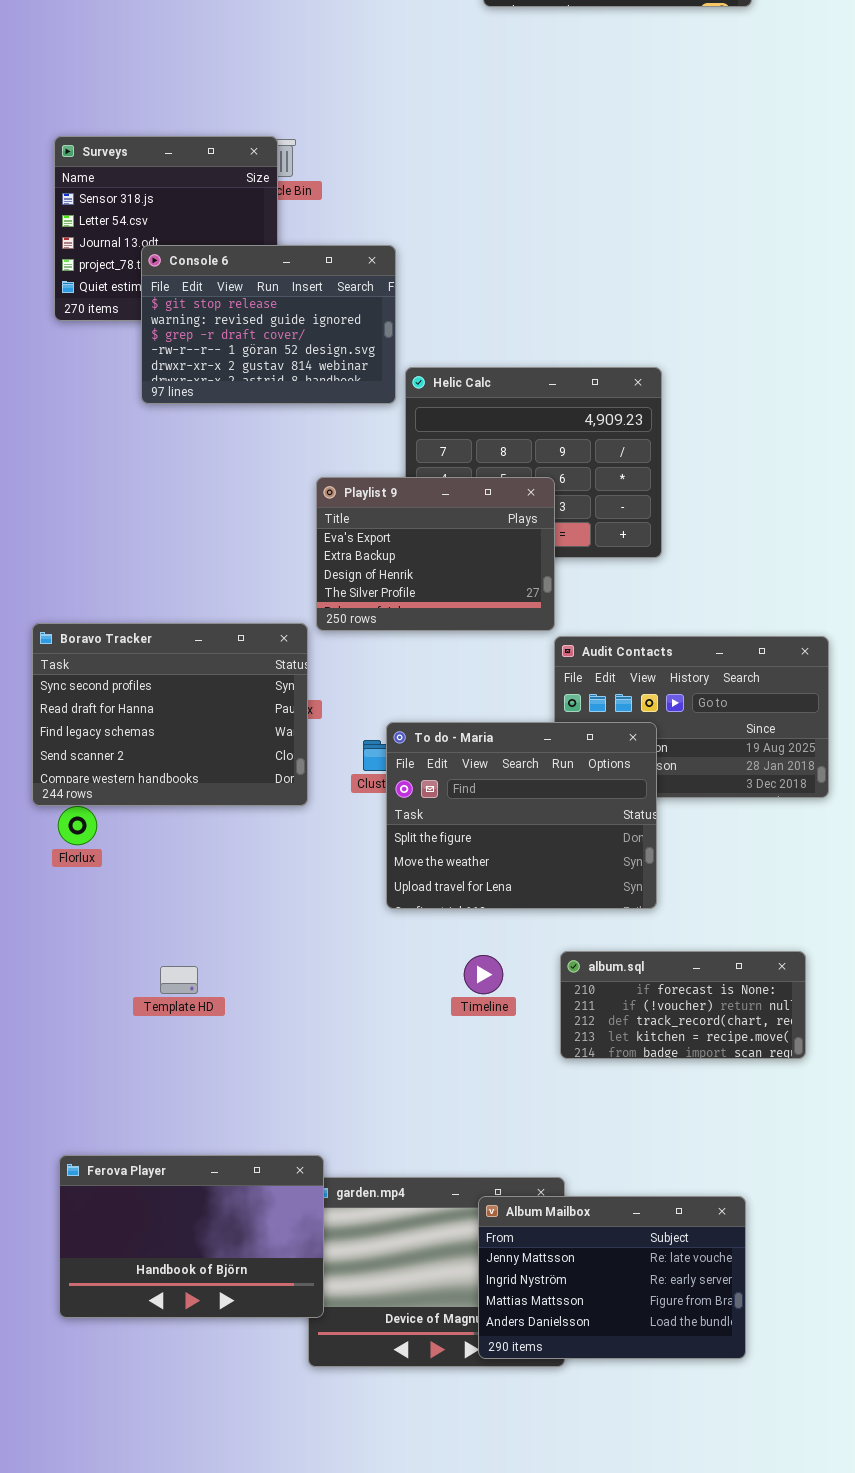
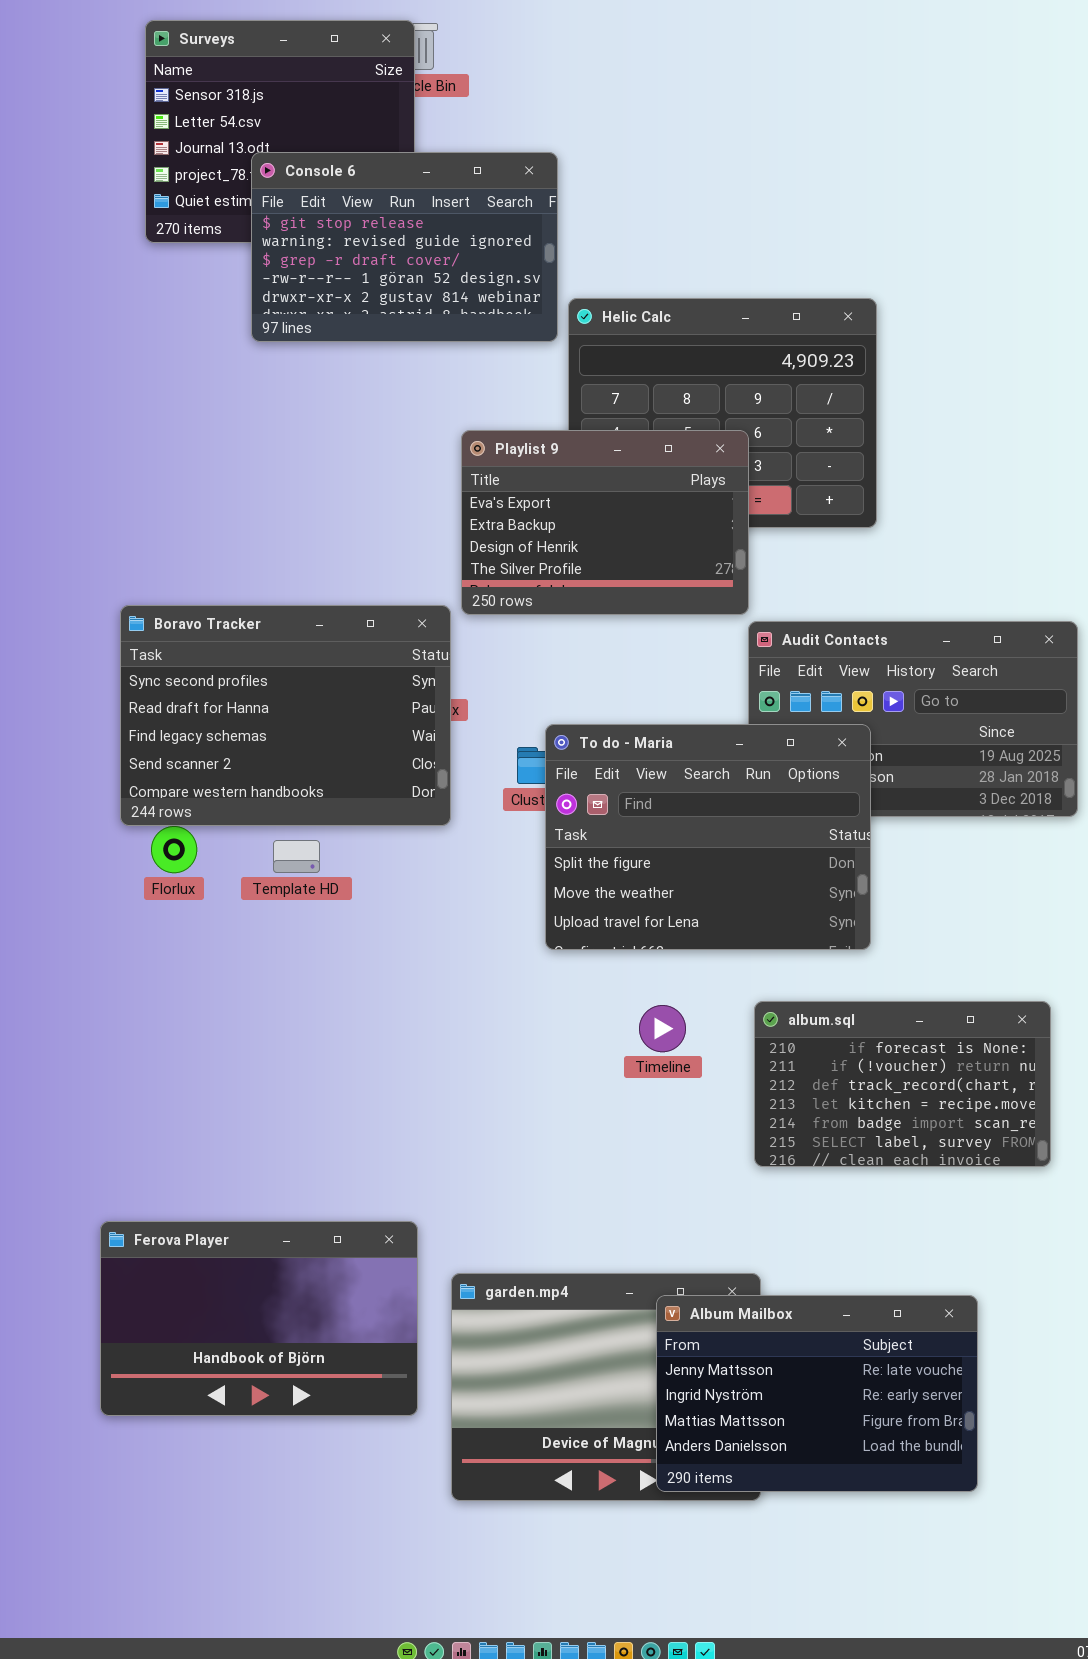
album.sql: [560,951,806,1059] -> [754,1001,1051,1167], resized
Template HD: [160,966,198,994] -> [273,840,320,873], moved
Ferova Player: [59,1155,324,1318] -> [100,1221,418,1416], moved

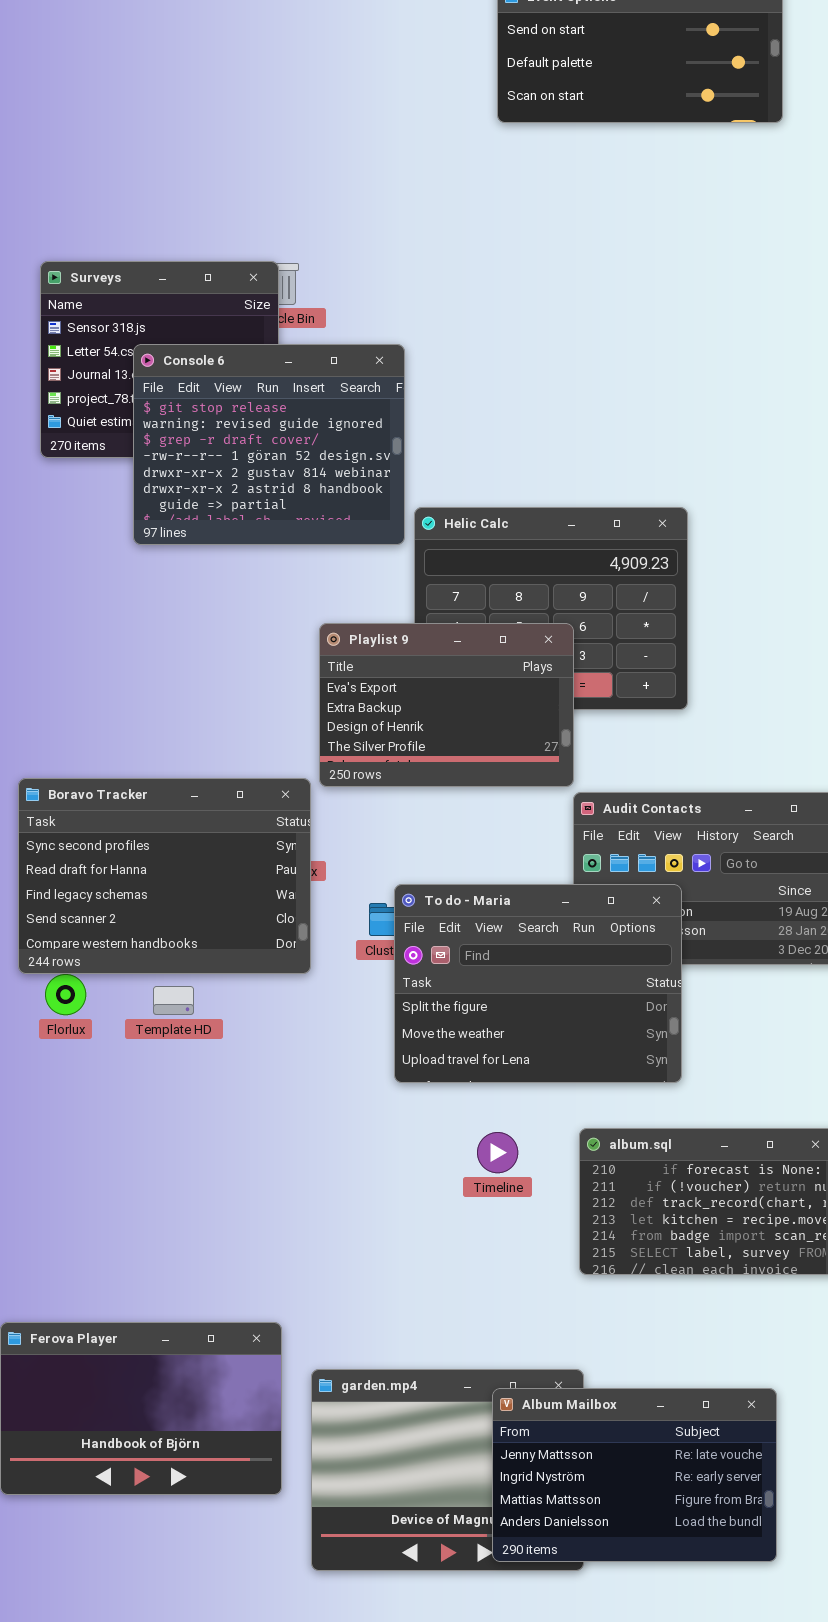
Console 6: [251,152,558,342] -> [133,344,405,545], resized

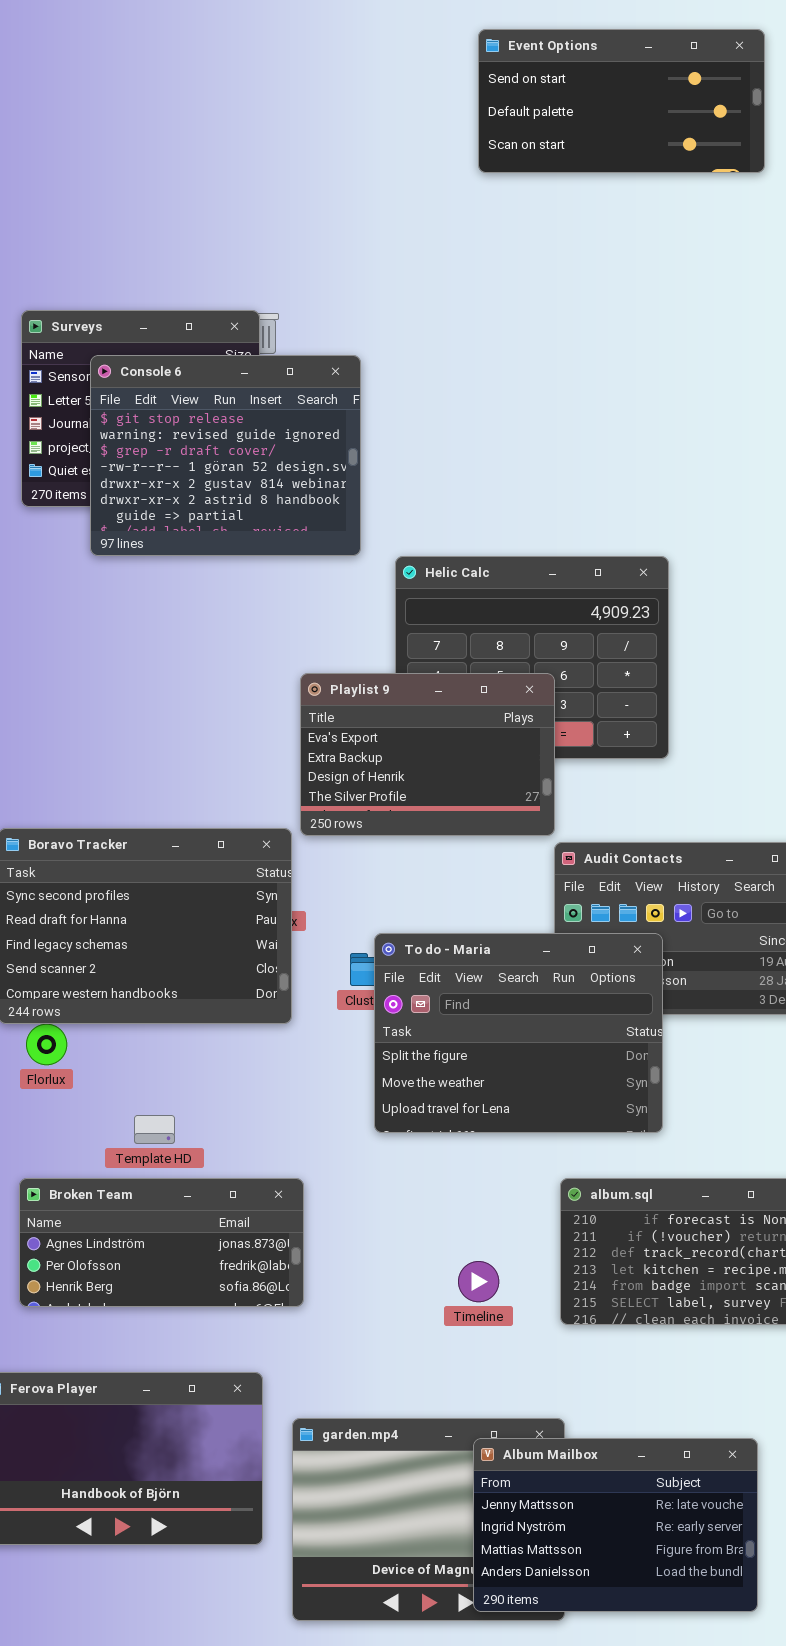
Console 6: [133,344,405,545] -> [90,355,361,556], moved
Template HD: [153,986,194,1015] -> [134,1115,175,1144], moved
Broken Team: none -> [19,1178,304,1307], opened
Timeline: [477,1132,518,1173] -> [458,1261,499,1302], moved

